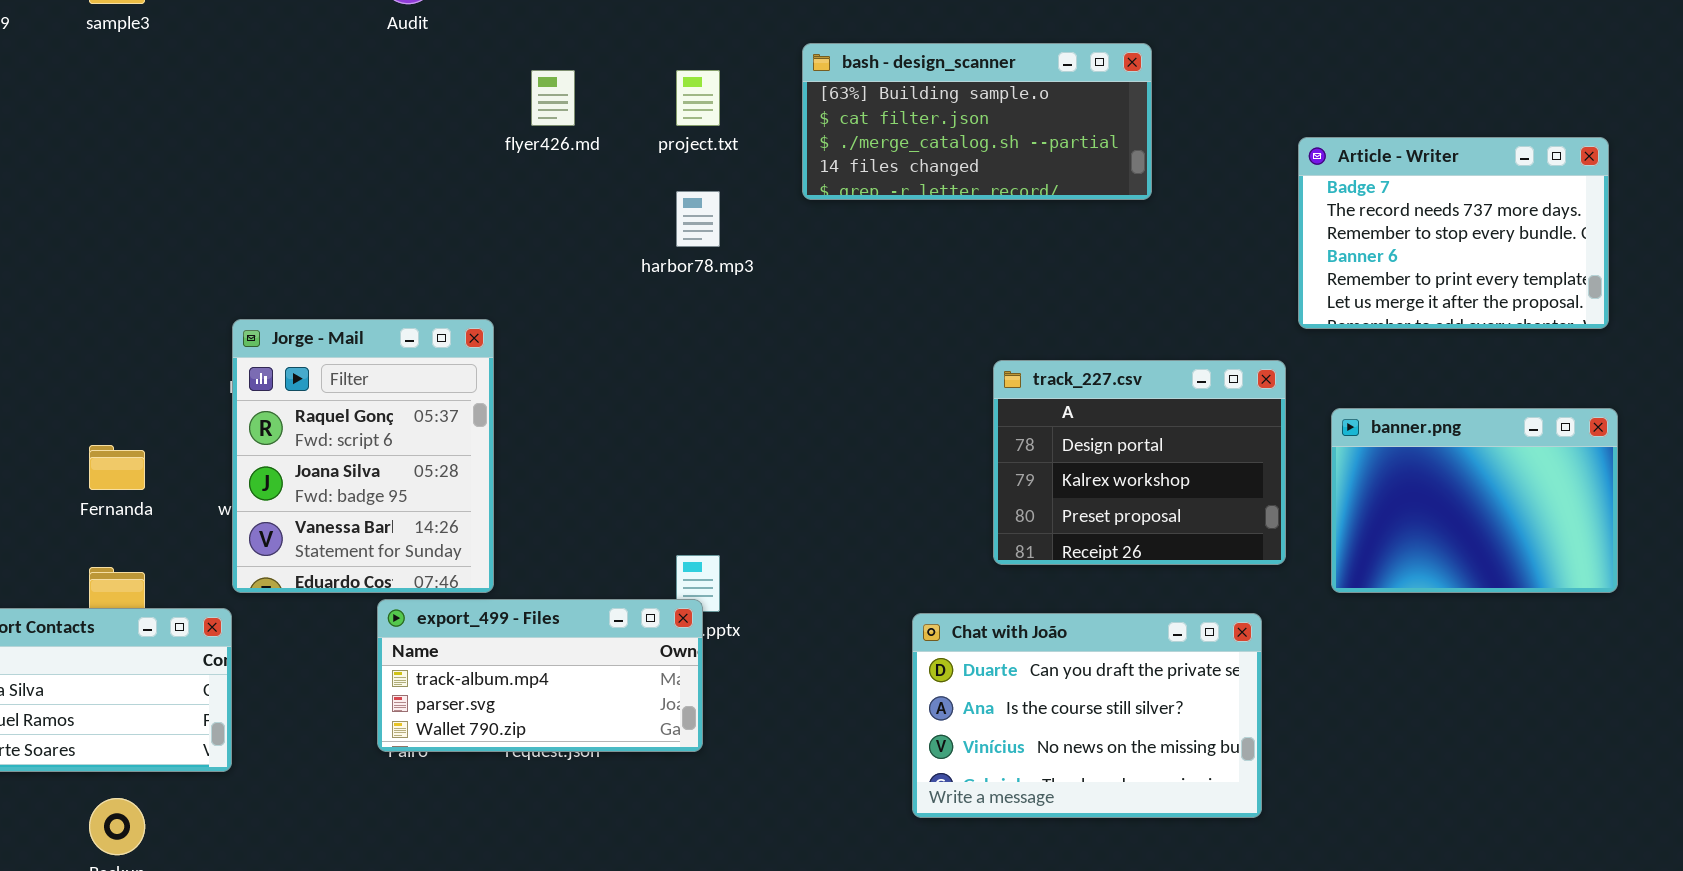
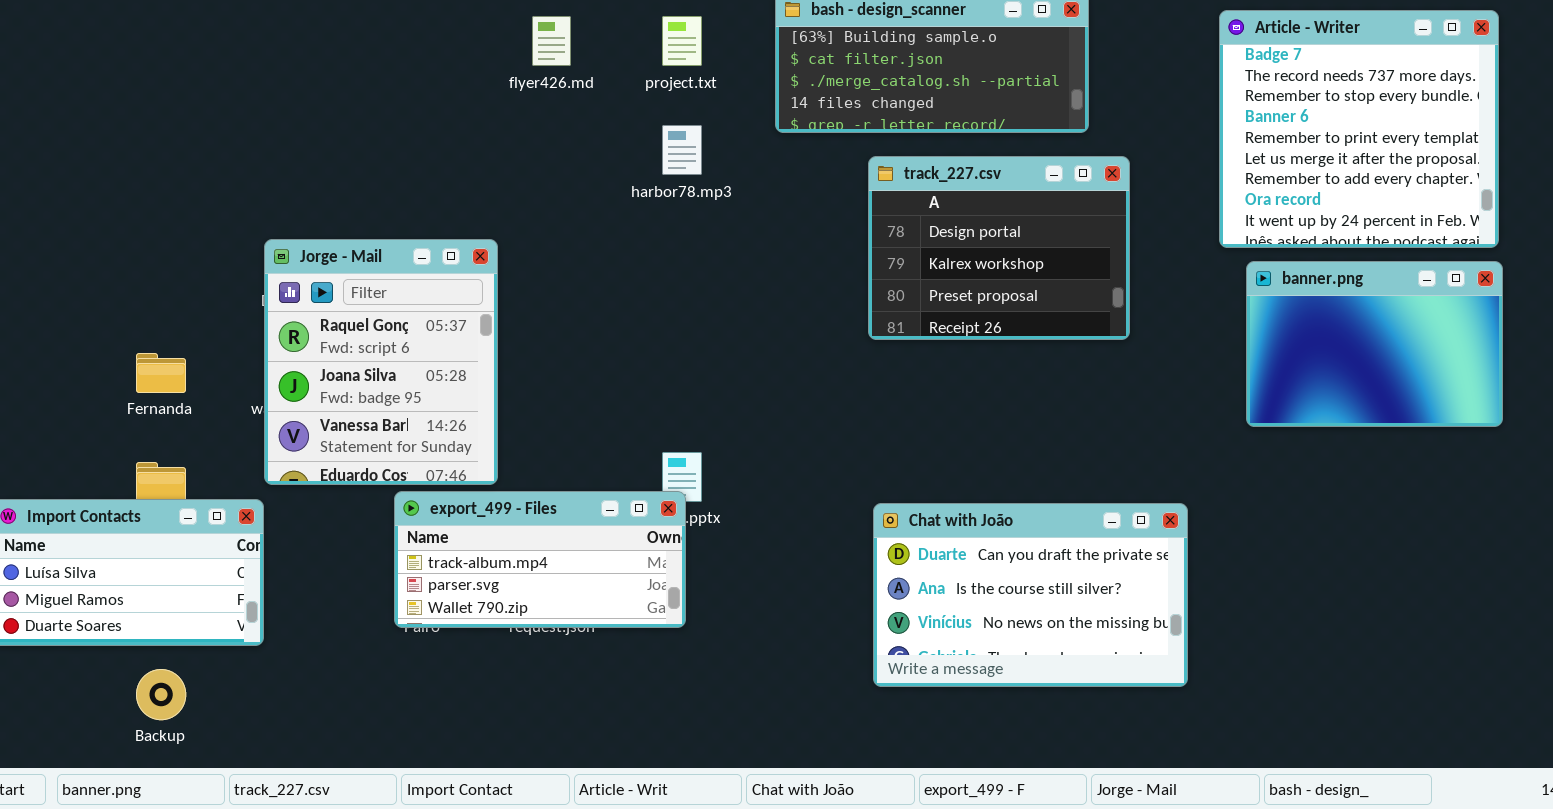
Article - Writer: [1298,137,1609,329] -> [1219,10,1499,248], resized
track_227.csv: [993,360,1286,565] -> [868,156,1130,340], moved
banner.png: [1331,408,1618,593] -> [1246,261,1503,427], moved

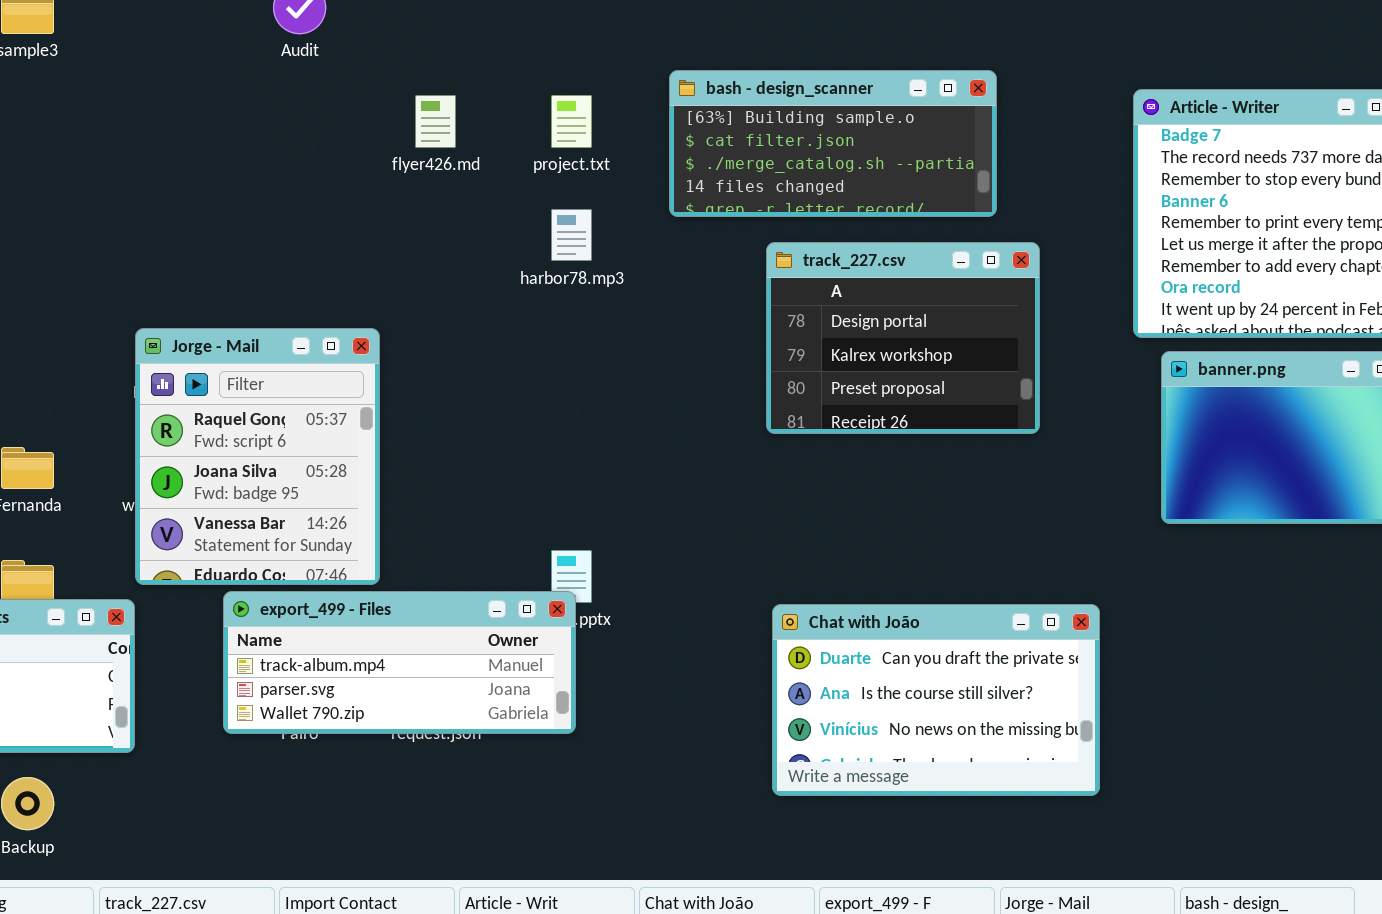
export_499 - Files: [394,491,686,628] -> [223,591,576,734], resized

